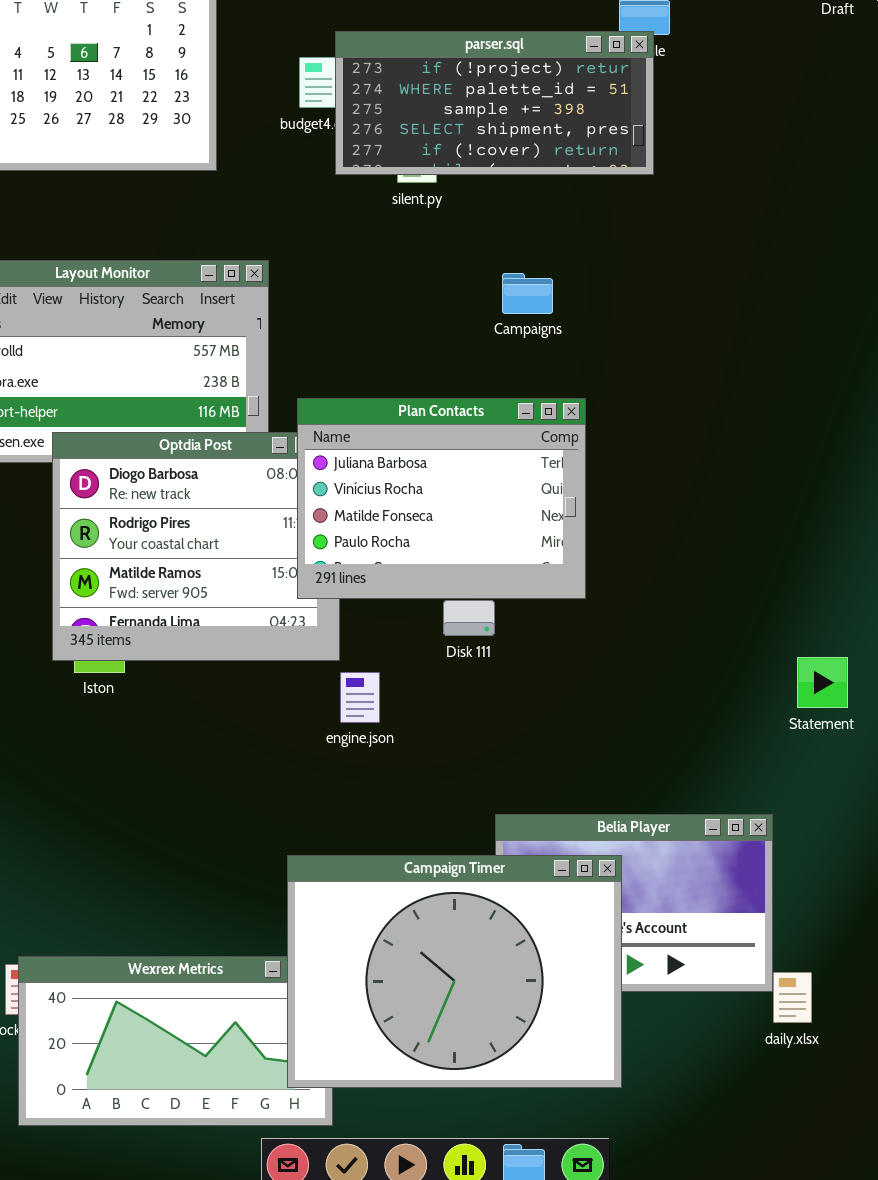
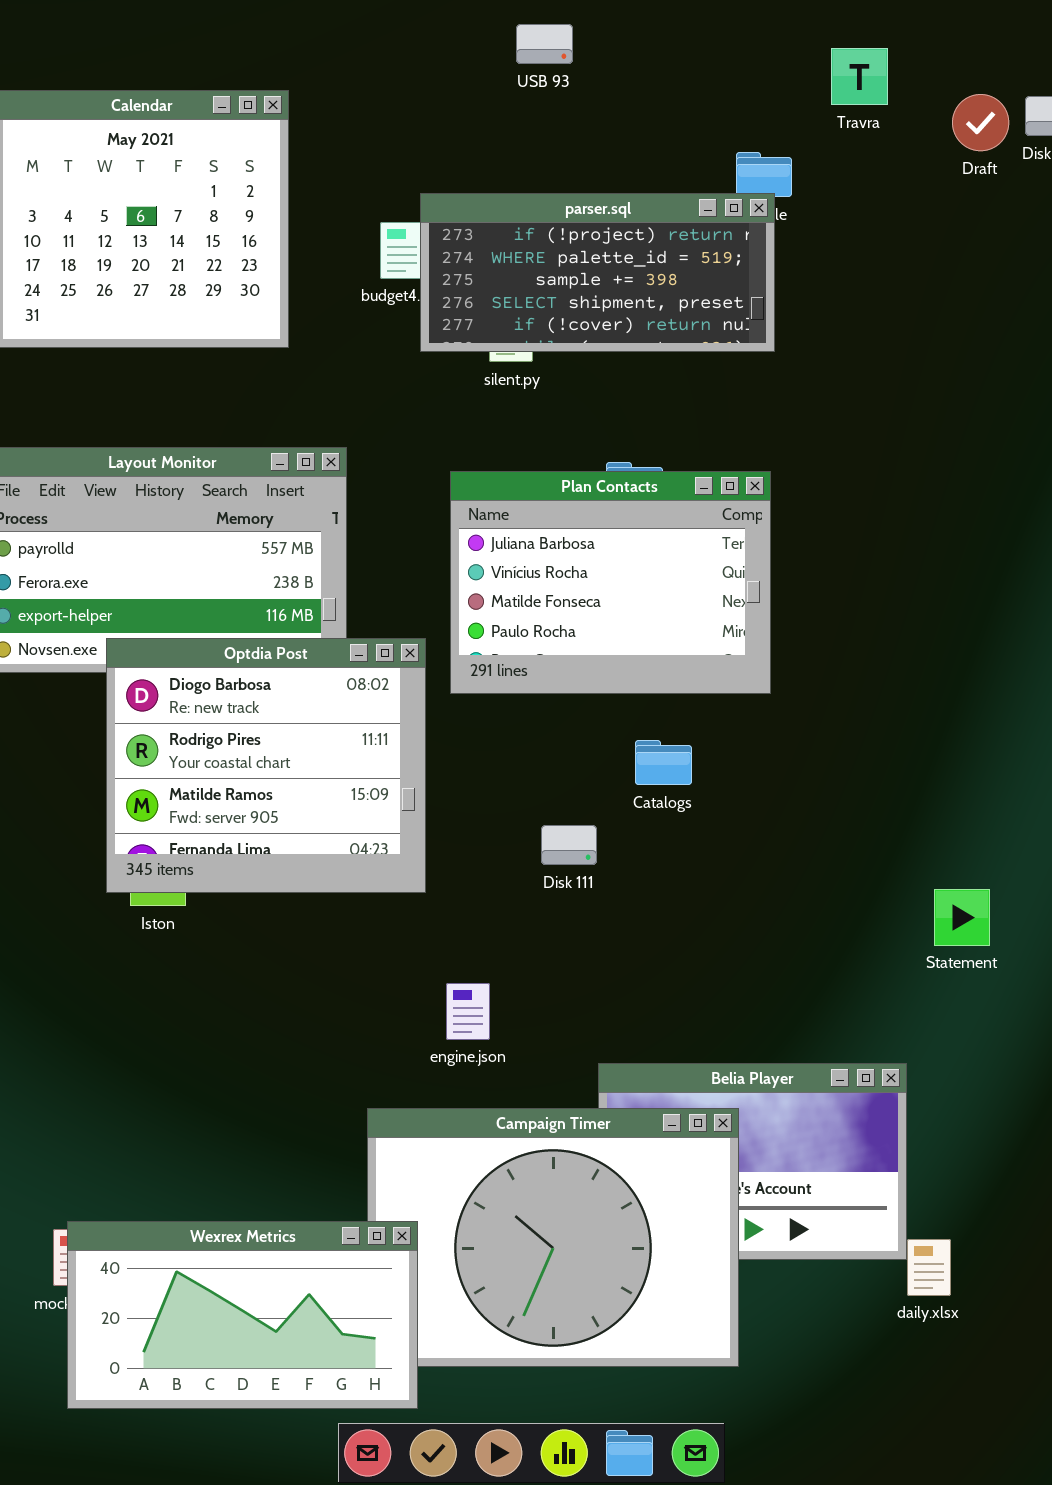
Plan Contacts: [297,398,586,599] -> [450,471,771,694], moved
engine.json: [340,672,380,723] -> [446,983,490,1040], moved
Wexrex Metrics: [18,956,333,1126] -> [67,1221,418,1409], raised

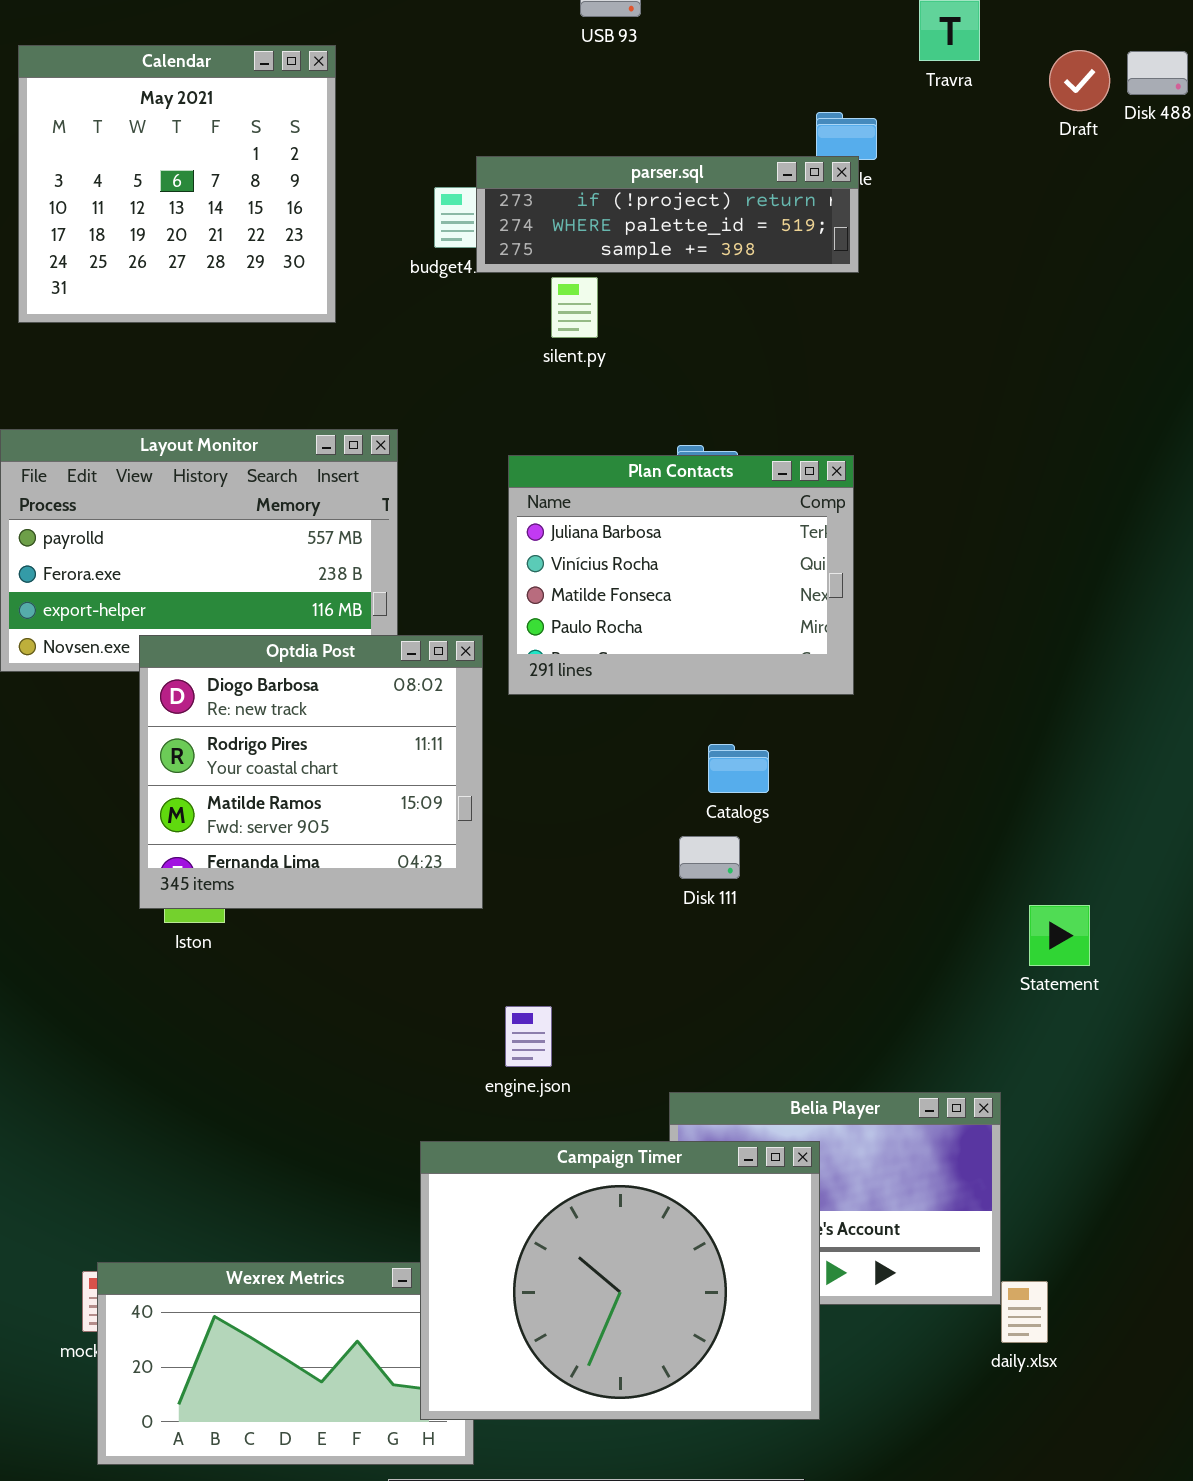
parser.sql: [420,193,775,352] -> [476,156,859,273], resized
Disk 111: [541,825,597,865] -> [679,836,740,879], moved
Campaign Timer: [367,1108,739,1367] -> [420,1141,820,1420], raised

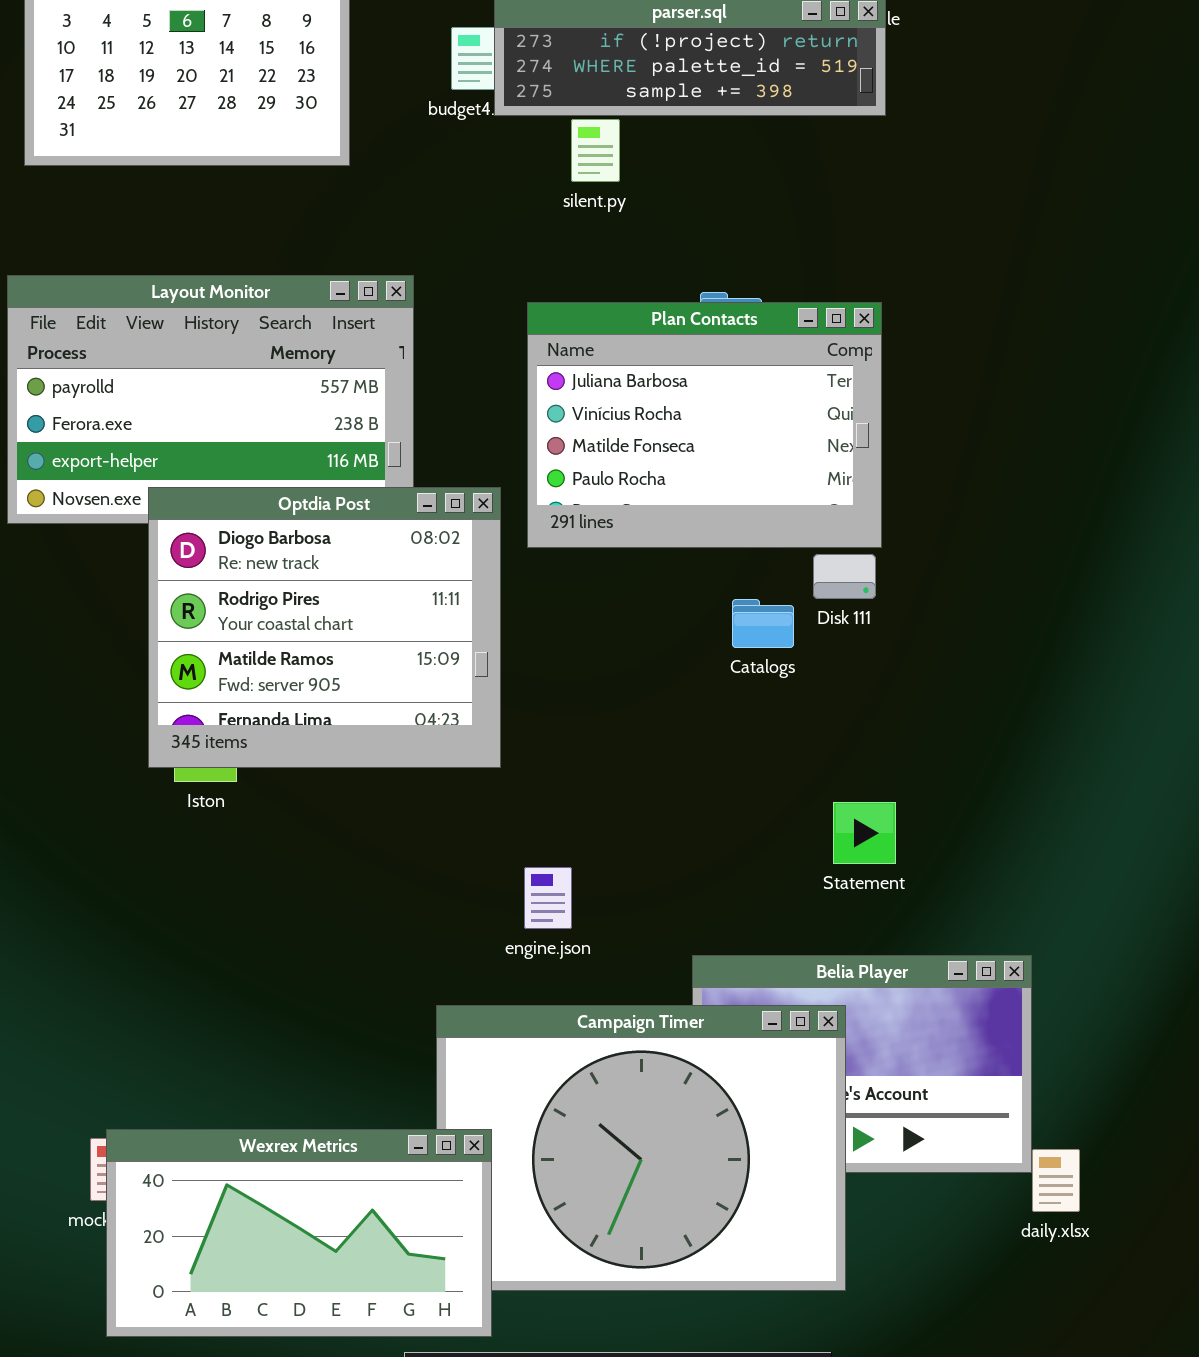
Disk 111: [679,836,740,879] -> [813,554,876,599], moved
Statement: [1029,905,1090,966] -> [833,802,896,864], moved
Wexrex Metrics: [97,1262,474,1465] -> [106,1129,492,1337], raised

